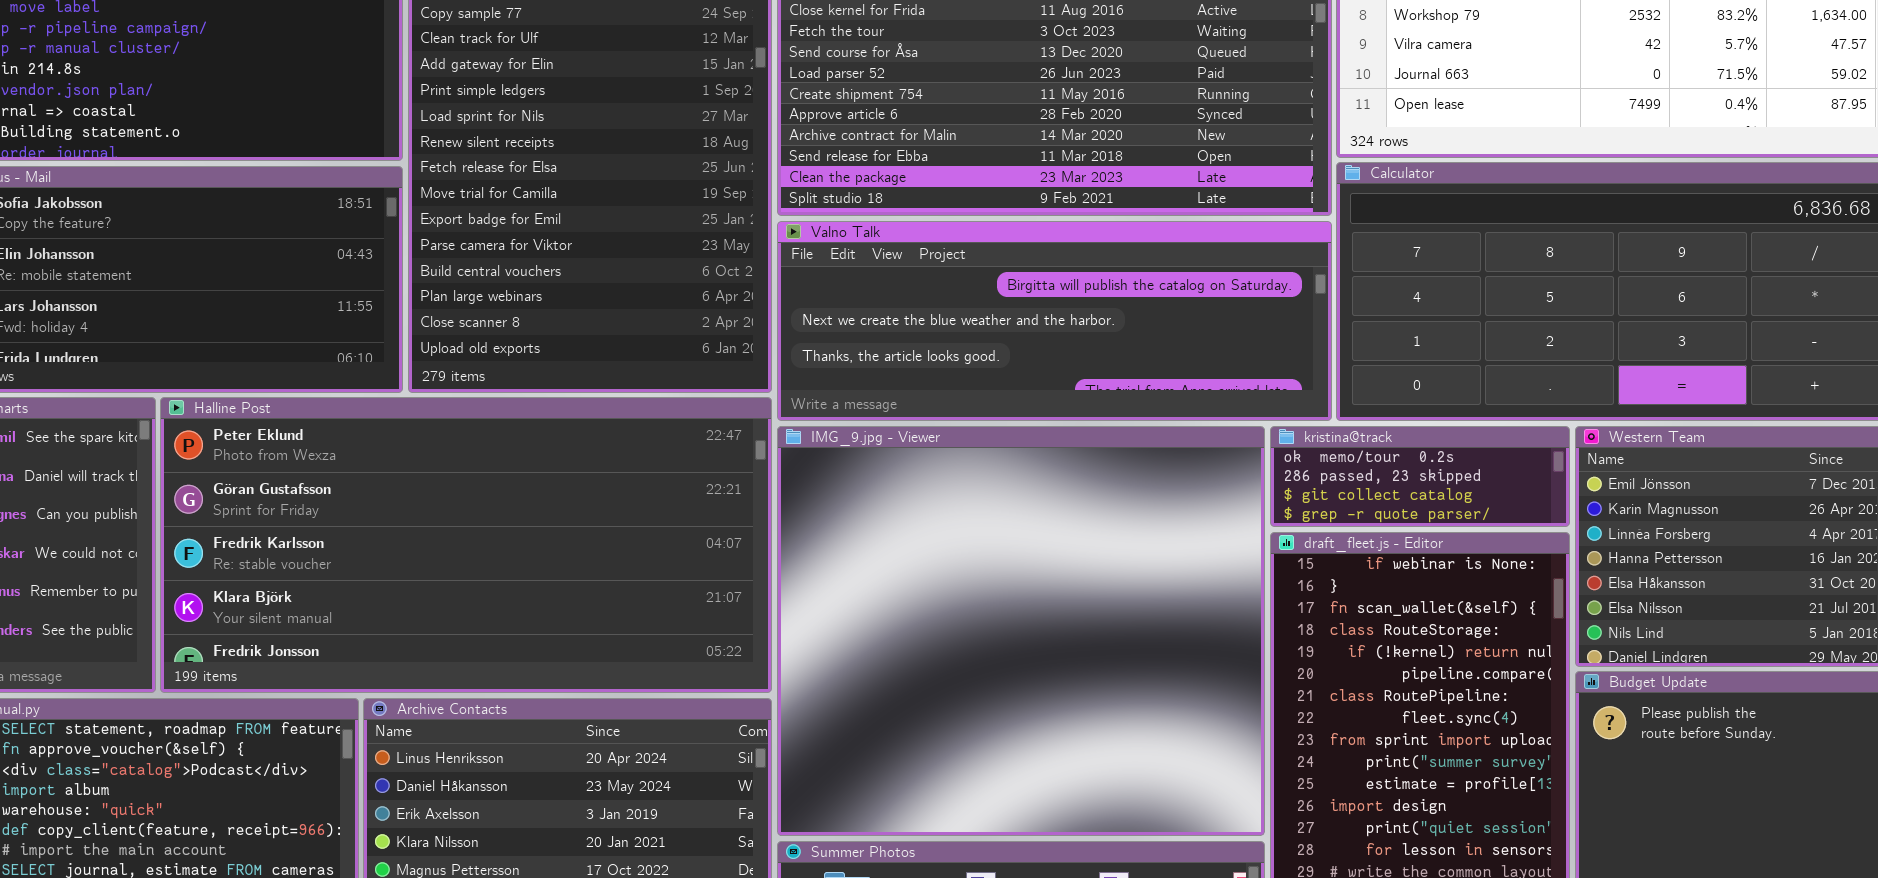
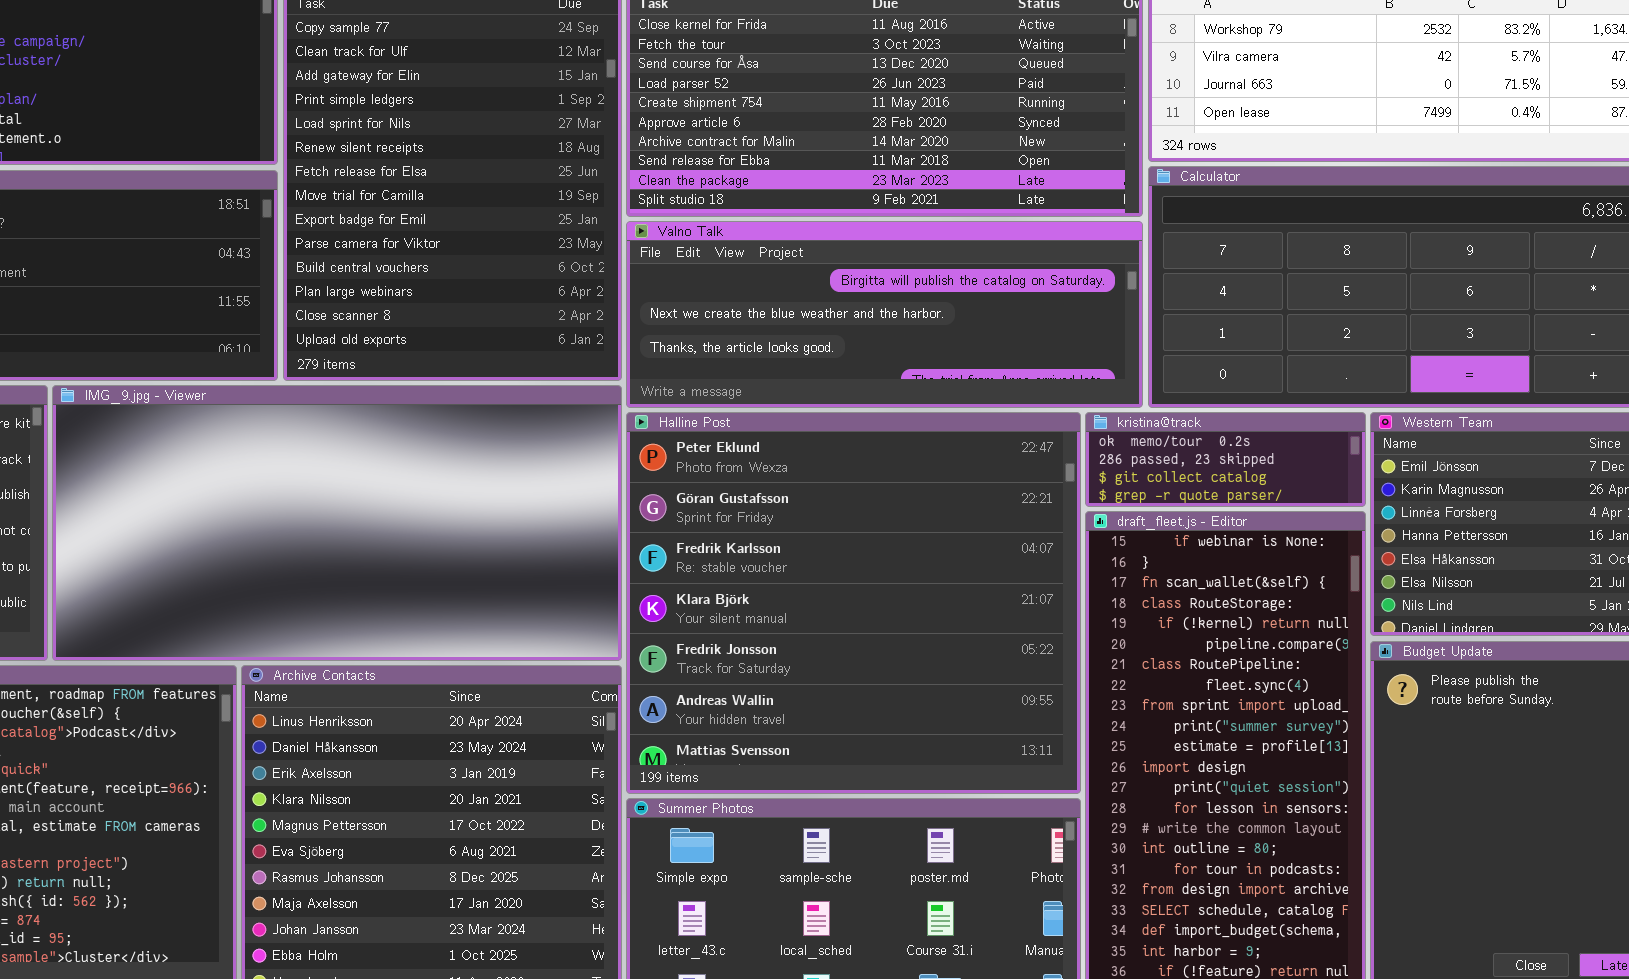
Halline Post: [160,397,772,693] -> [626,412,1081,794], moved, resized
IMG_9.jpg - Viewer: [777,426,1265,836] -> [52,385,622,661], moved, resized

